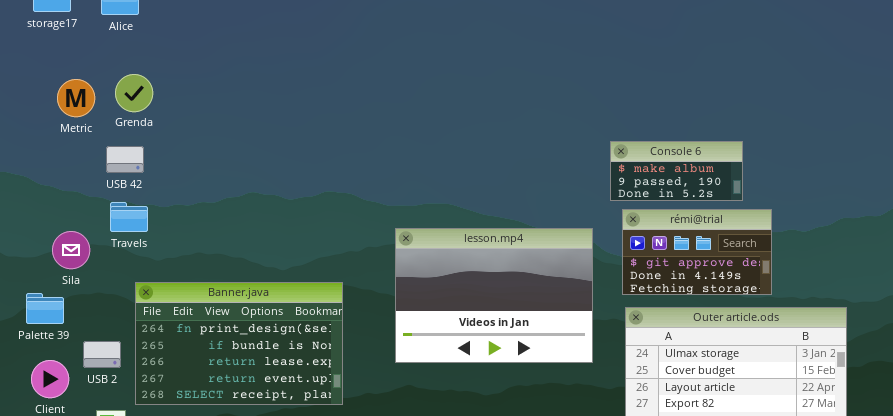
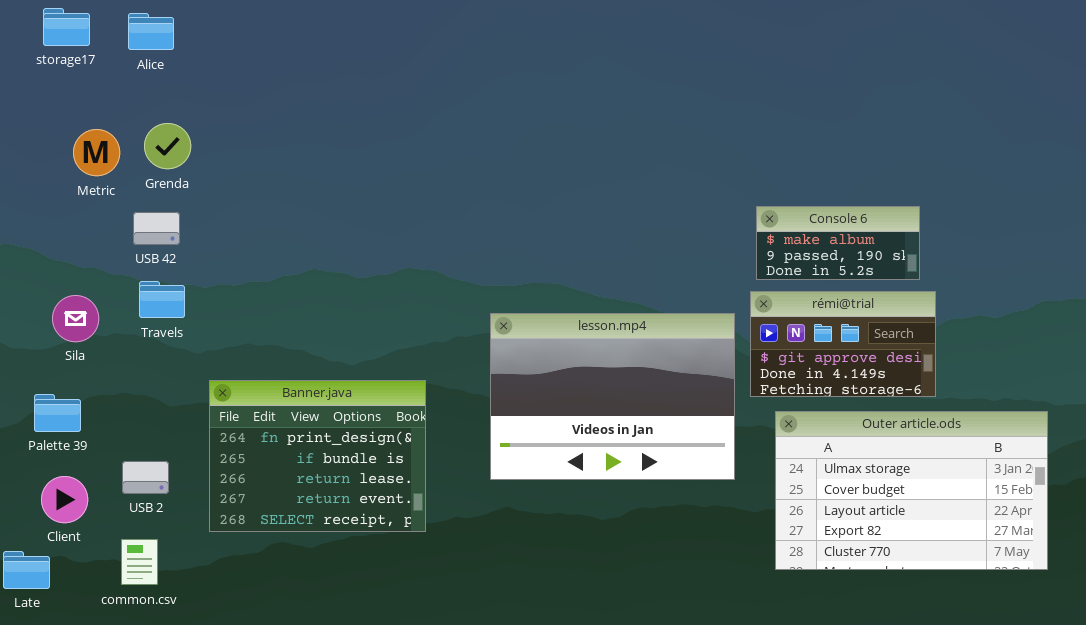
rémi@trial: [622,209,772,295] -> [750,291,936,397], moved
Sila: [52,231,90,269] -> [52,295,99,342], moved
Banner.java: [135,282,343,405] -> [209,380,426,532], resized
USB 2: [83,341,121,368] -> [122,461,169,494], moved

